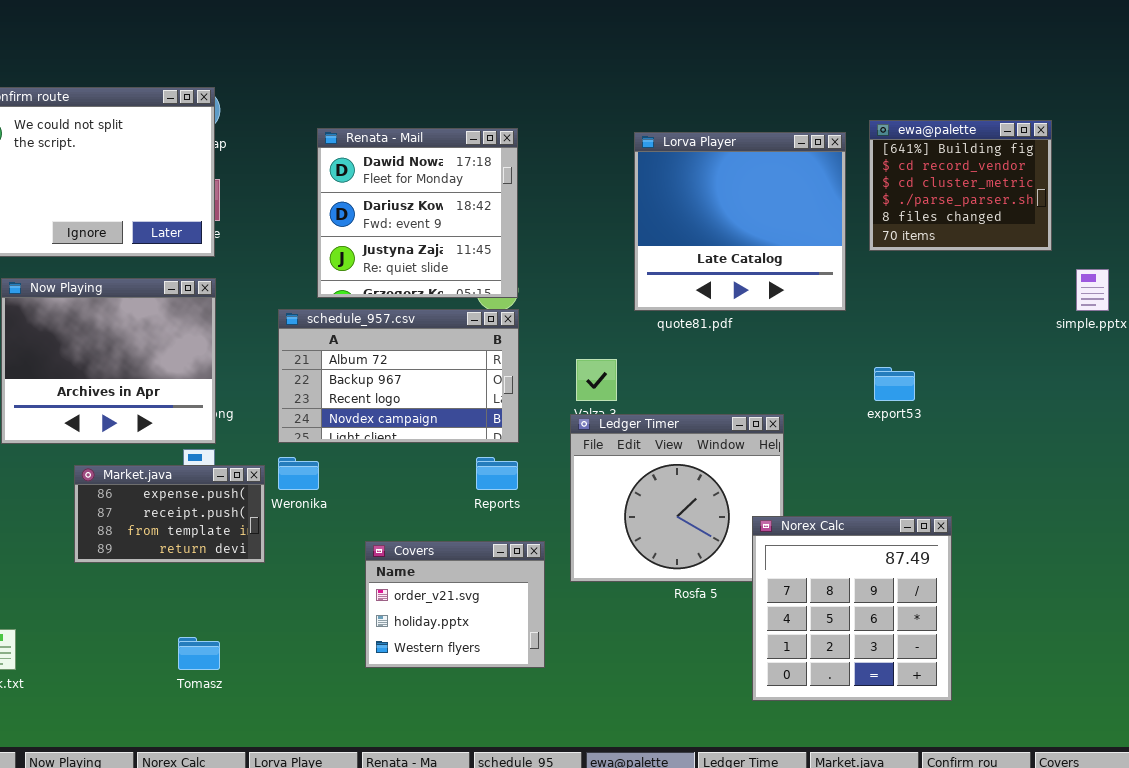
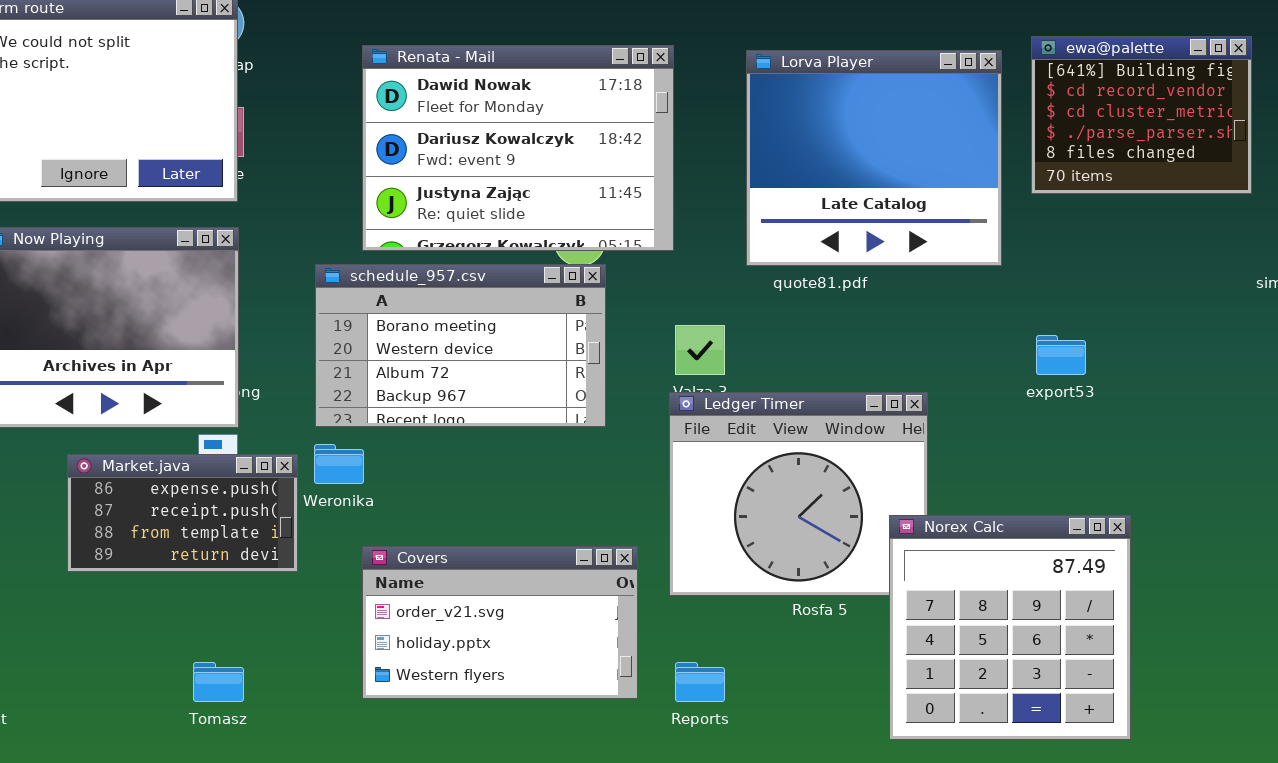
Renata - Mail: [317,128,518,298] -> [362,45,674,251], resized
schedule_957.csv: [278,309,519,443] -> [315,264,606,427], scrolled up 2 rows
Reports: [476,457,518,490] -> [675,662,725,702], moved
Covers: [365,541,545,668] -> [362,546,638,699], resized

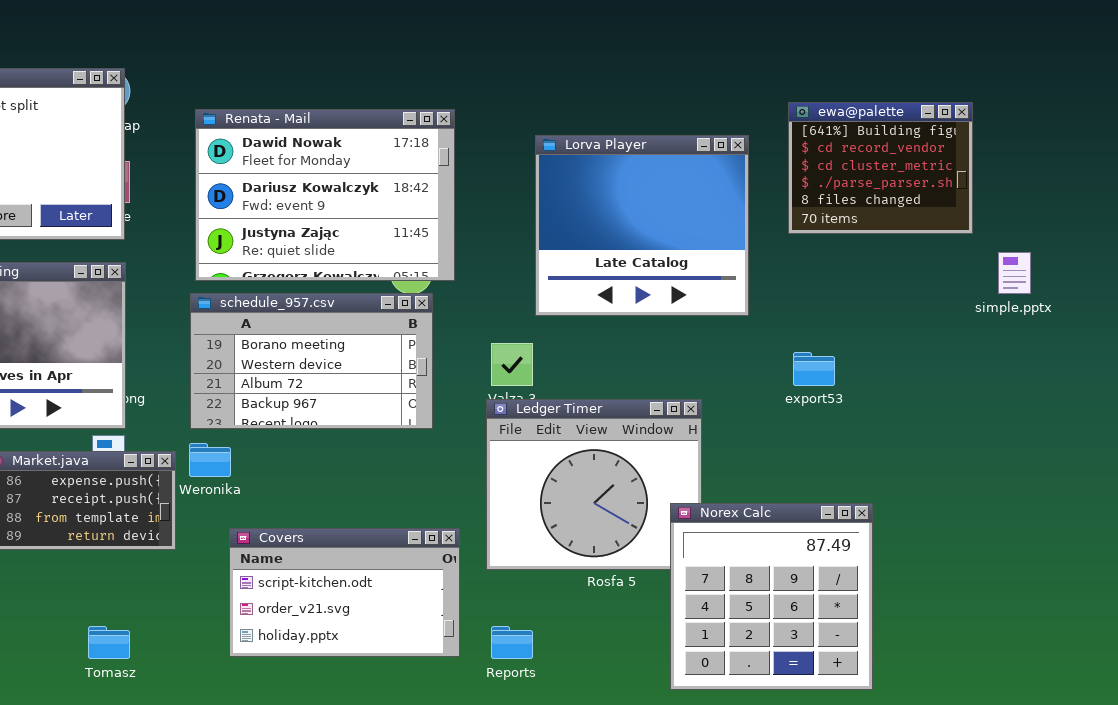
Renata - Mail: [362,45,674,251] -> [195,109,455,281], moved
Lorva Player: [746,50,1002,266] -> [535,135,749,316], moved
Covers: [362,546,638,699] -> [229,528,460,657], scrolled up 1 row

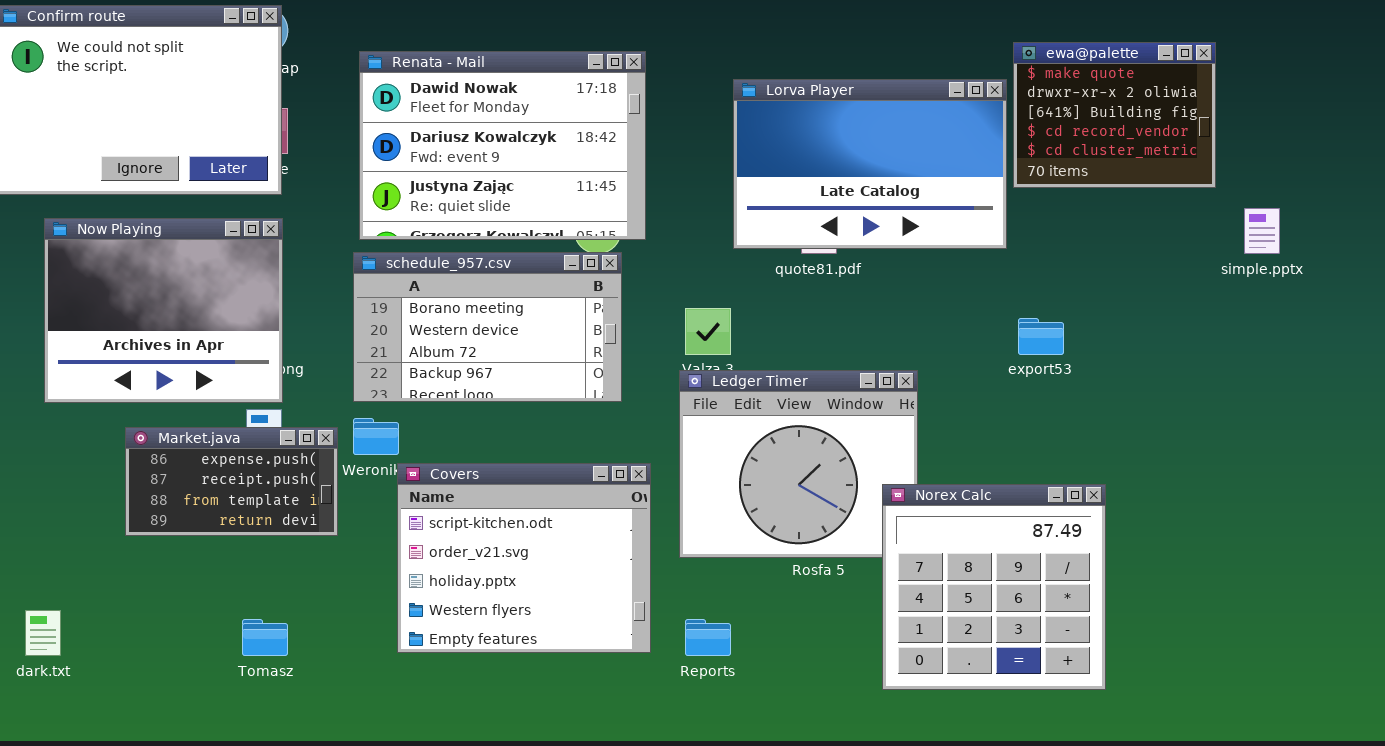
ewa@palette: [788,102,973,234] -> [1013,42,1216,188], scrolled up 2 rows
Lorva Player: [535,135,749,316] -> [733,79,1007,249], resized
Covers: [229,528,460,657] -> [397,463,651,653], resized

